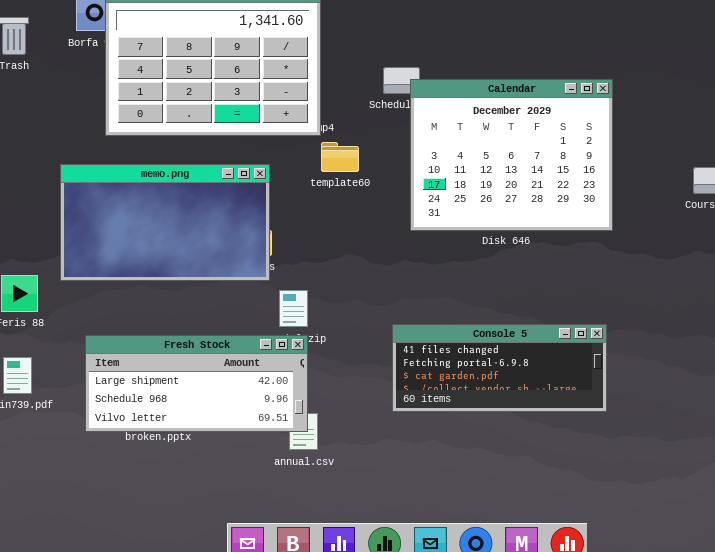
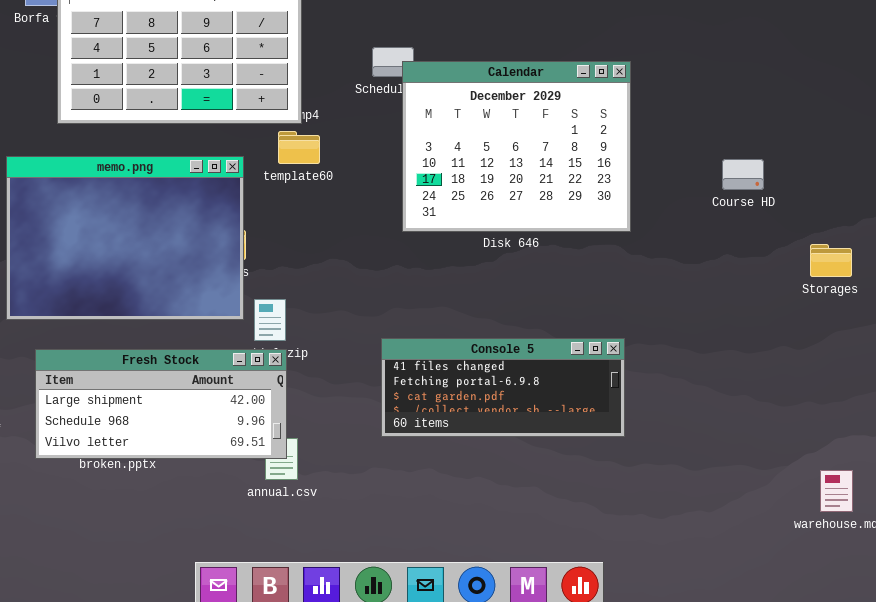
template60: [321,142,359,172] -> [278,131,320,164], moved
memo.png: [60,164,270,281] -> [6,156,244,320], resized

